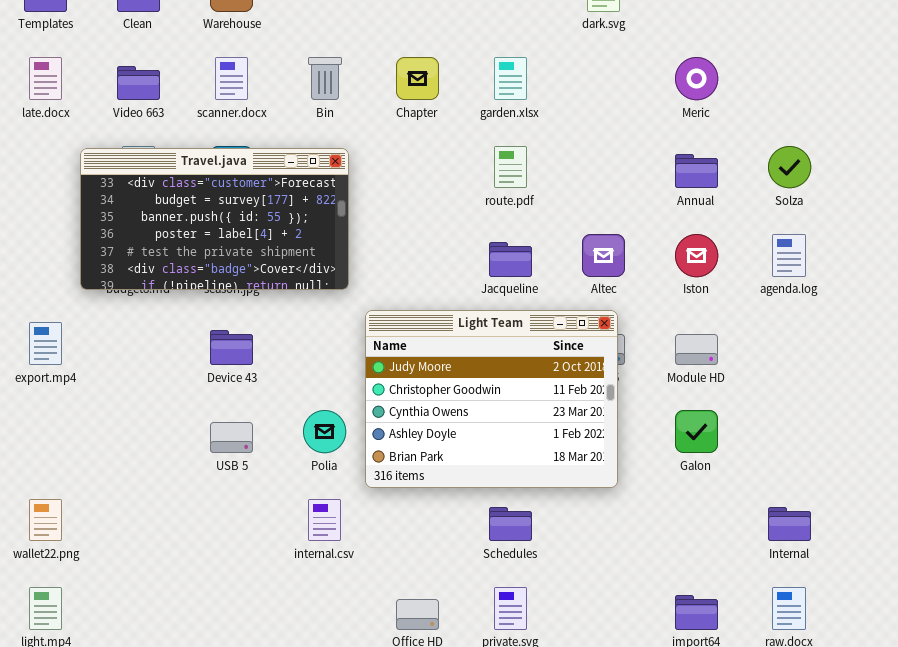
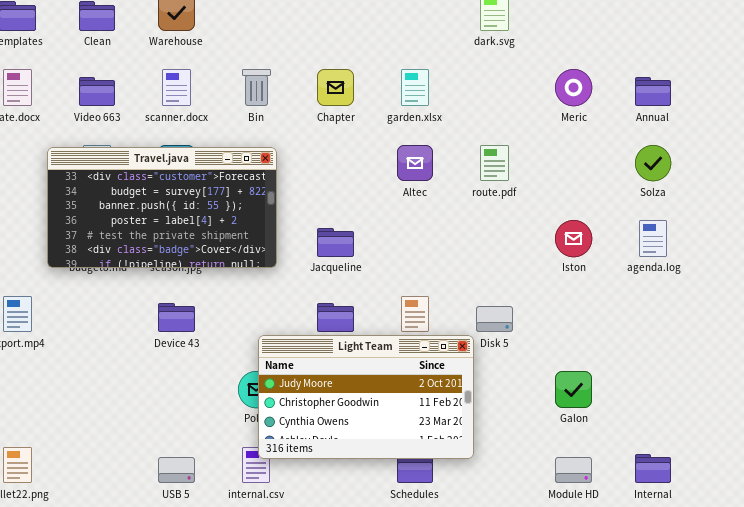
route.pdf: [494,146,527,188] -> [480,145,509,181], moved
Annual: [675,154,718,188] -> [635,77,671,106], moved
Altec: [582,234,625,277] -> [397,145,433,181], moved
Jacqueline: [489,242,532,277] -> [317,228,354,257], moved
Light Team: [365,310,618,488] -> [258,335,474,459], moved, resized
Module HD: [675,334,718,365] -> [555,457,592,483], moved
USB 5: [210,422,253,453] -> [158,457,195,483], moved

